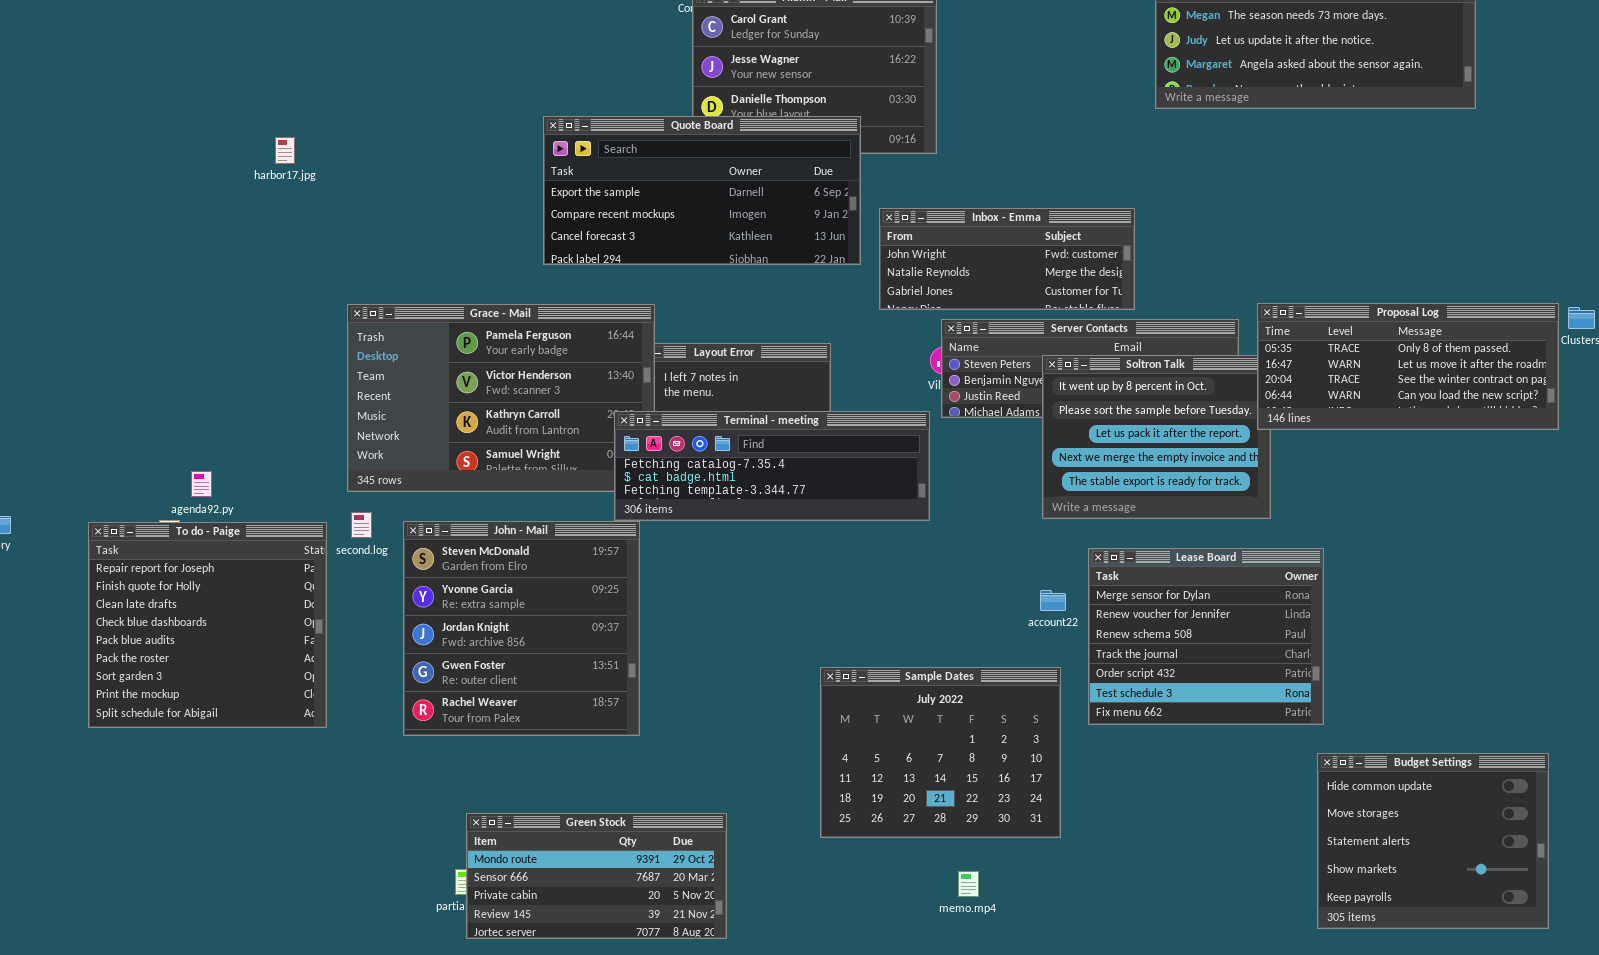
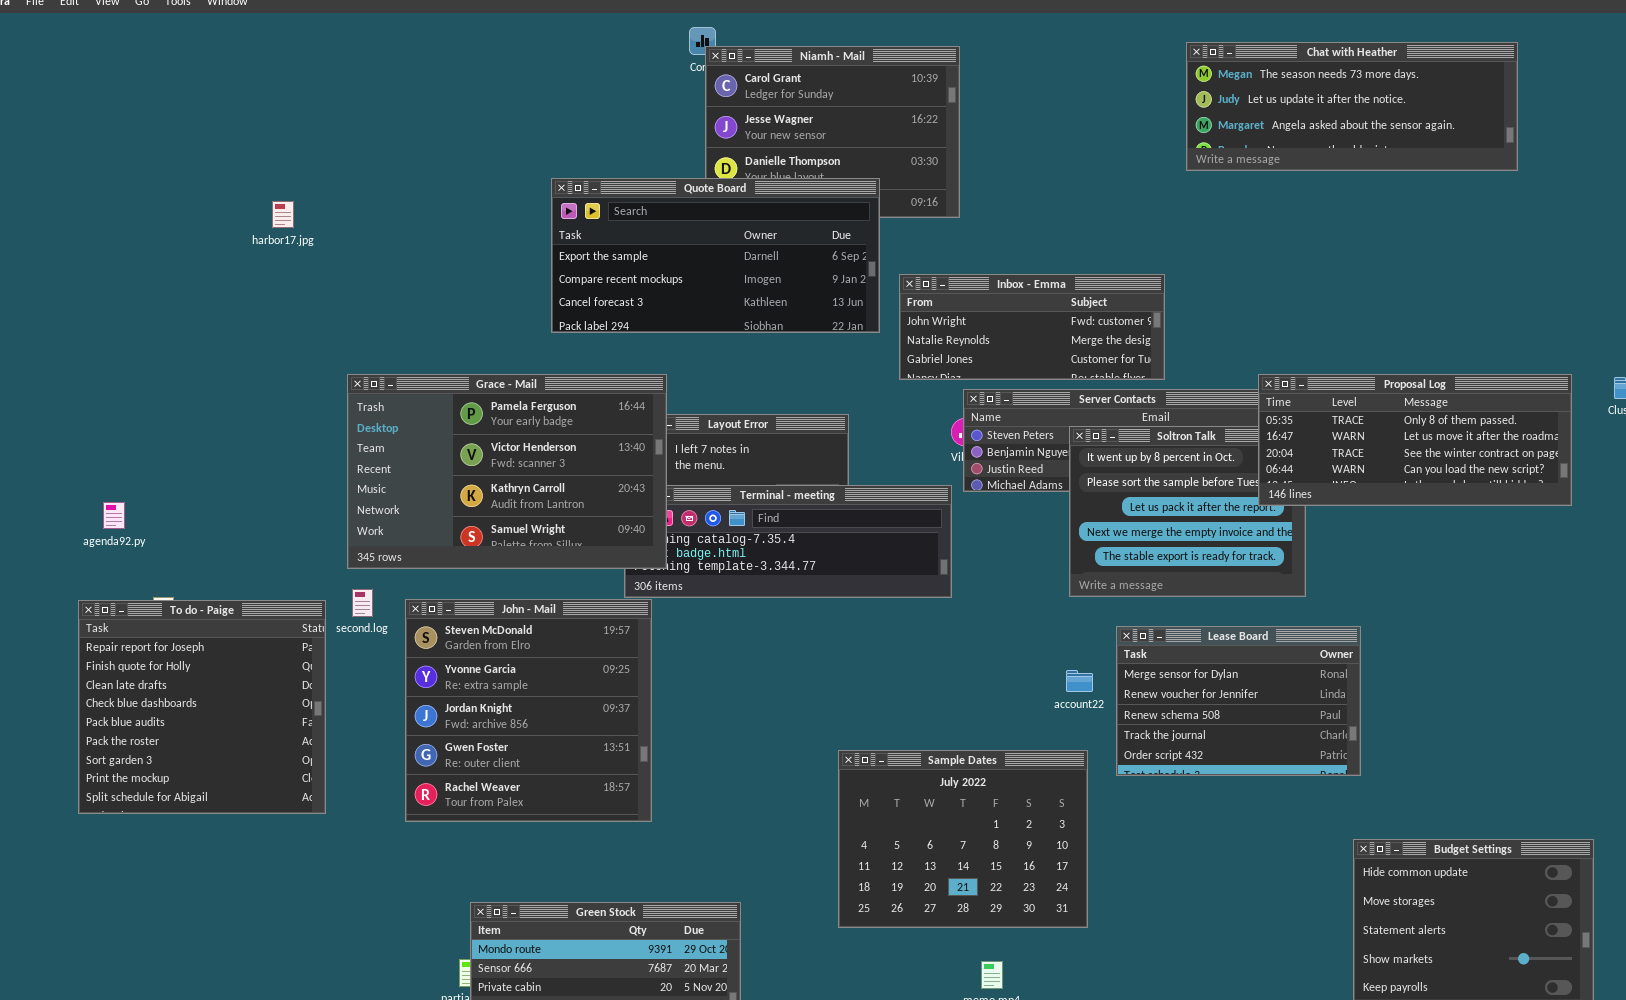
Proposal Log: [1257,303,1559,430] -> [1258,374,1572,506], moved
Grace - Mail: [347,304,655,492] -> [347,374,667,569], raised
agenda92.py: [191,471,212,497] -> [103,502,125,529], moved
Lease Board: [1088,548,1324,725] -> [1116,626,1361,776], resized

